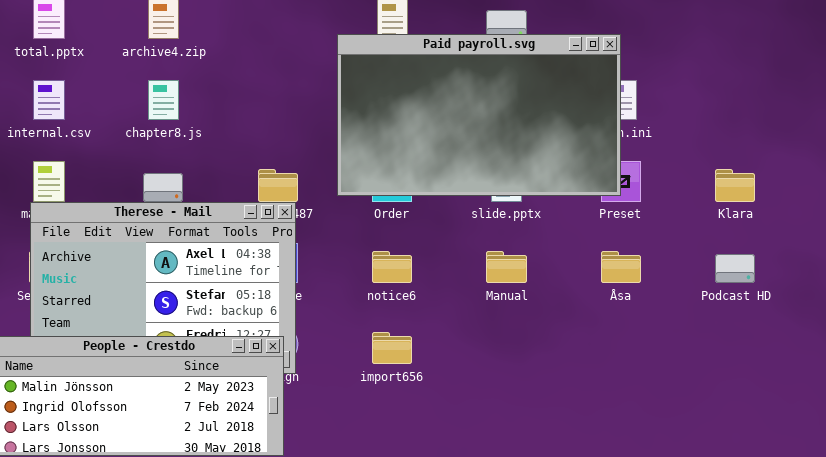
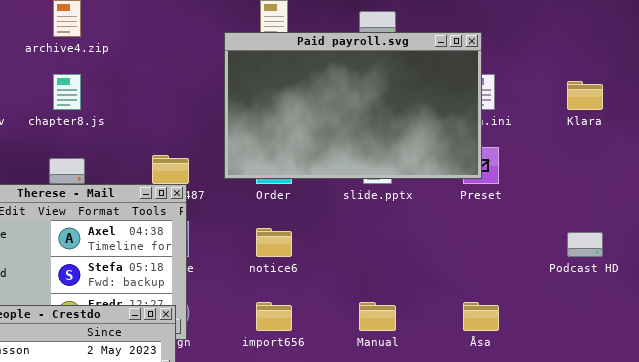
Klara: [715,169,755,202] -> [567,81,603,110], moved
Manual: [486,251,527,283] -> [359,302,396,331], moved
Åsa: [601,251,641,283] -> [463,302,499,331], moved

